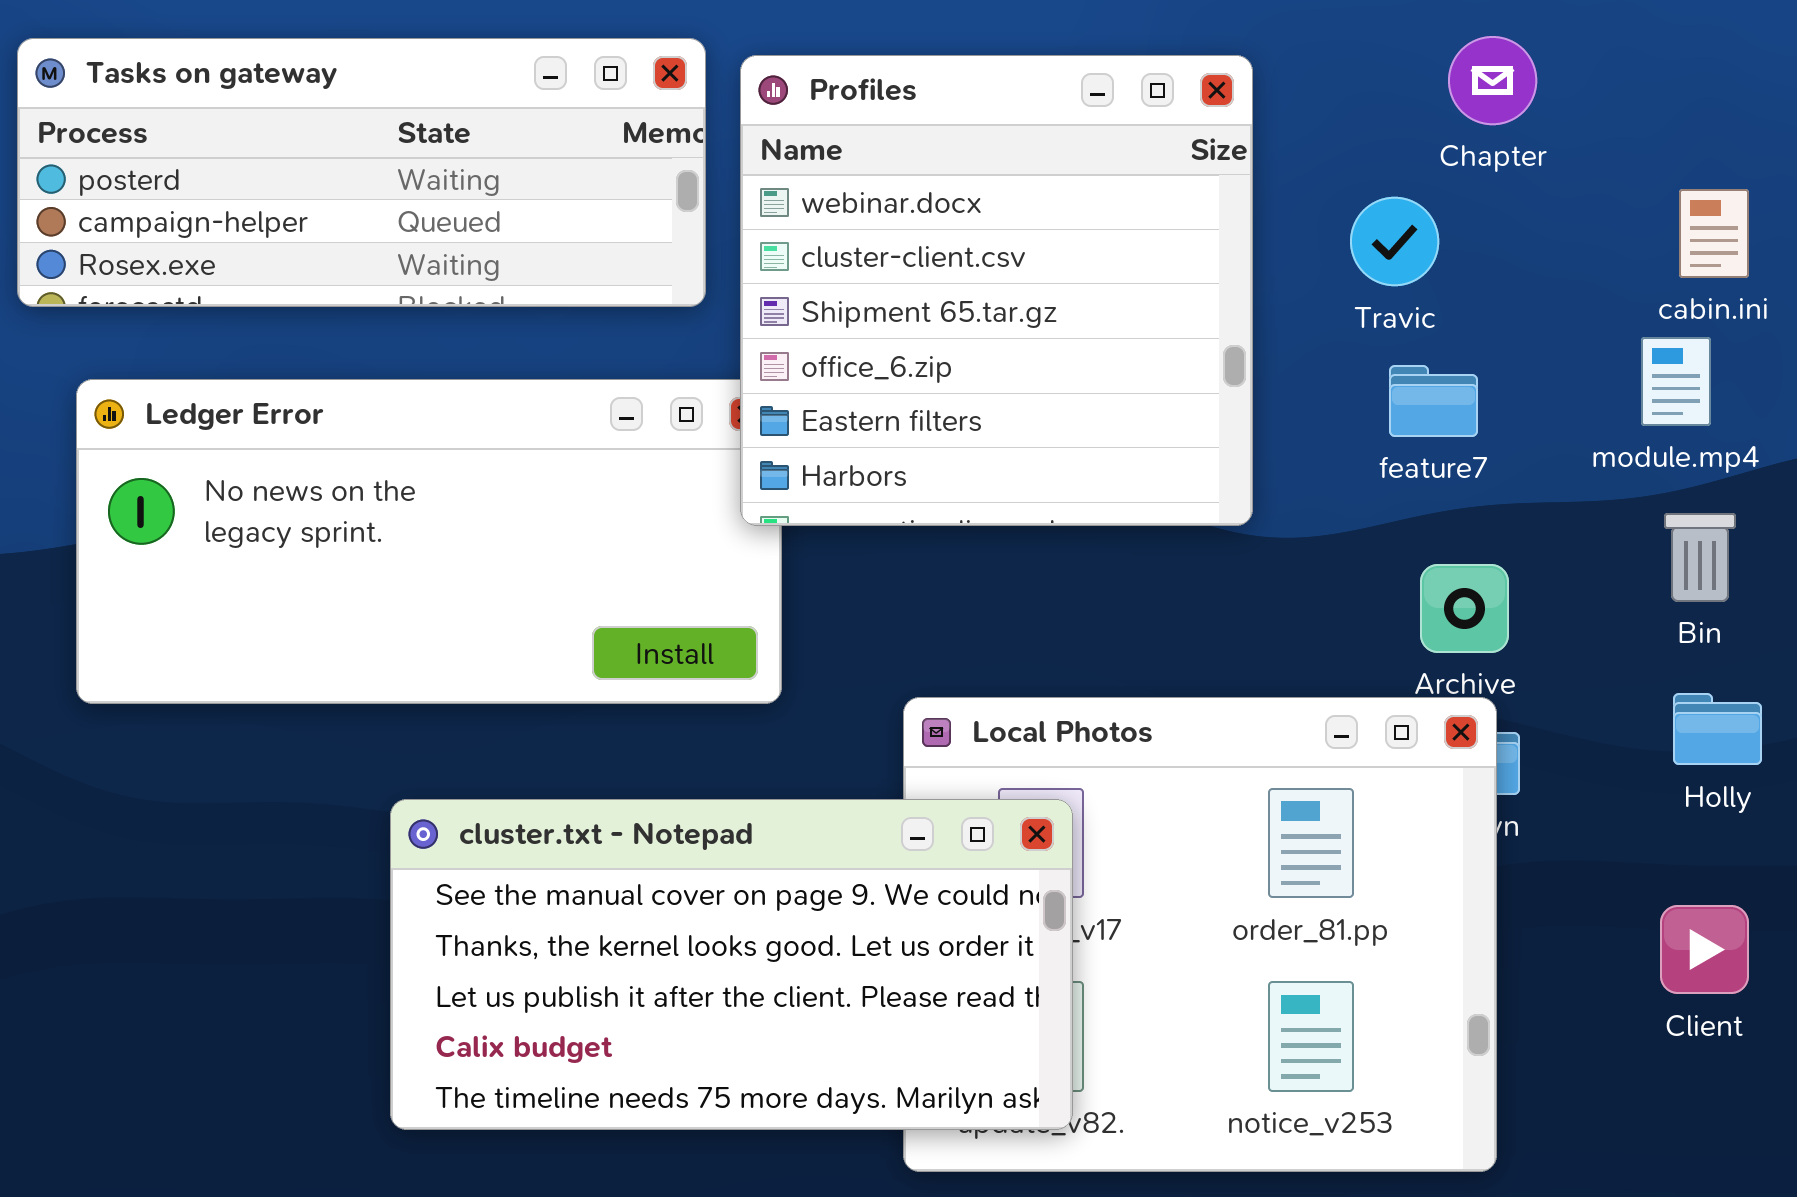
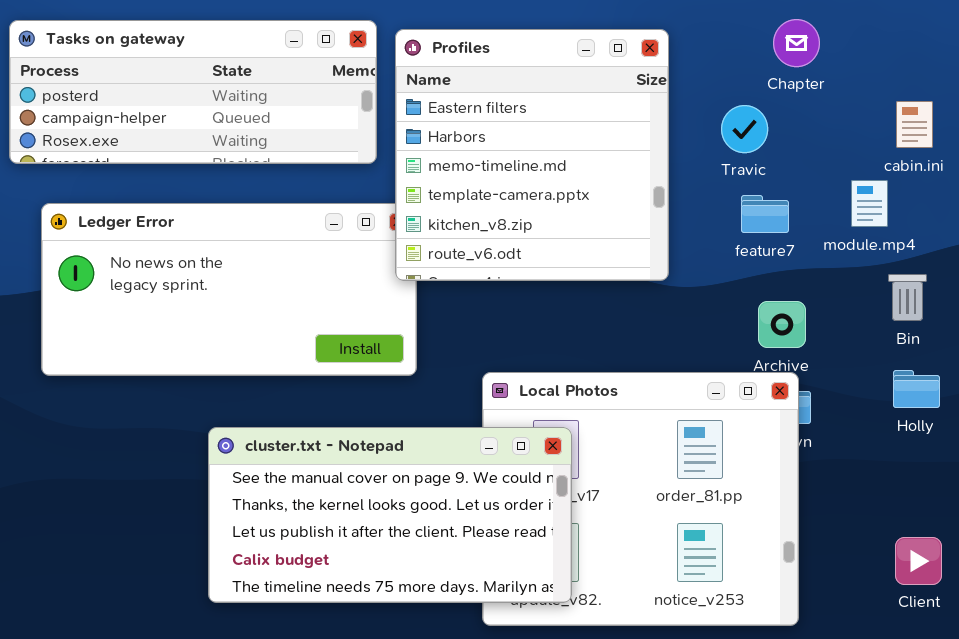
Profiles: [740,55,1253,526] -> [395,29,669,281], scrolled down 4 rows
module.mp4: [1641,337,1711,426] -> [851,180,888,227], moved
Client: [1660,905,1749,994] -> [895,537,942,585], moved

